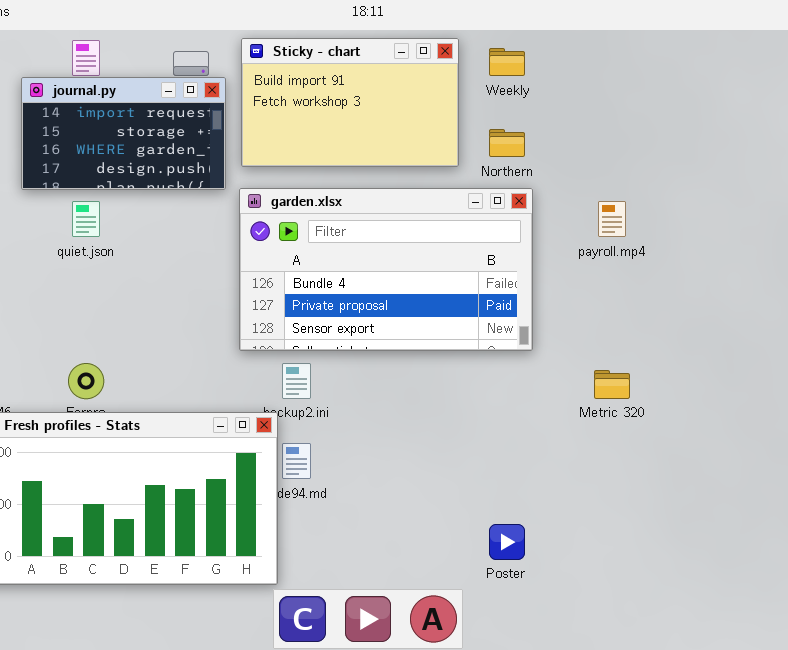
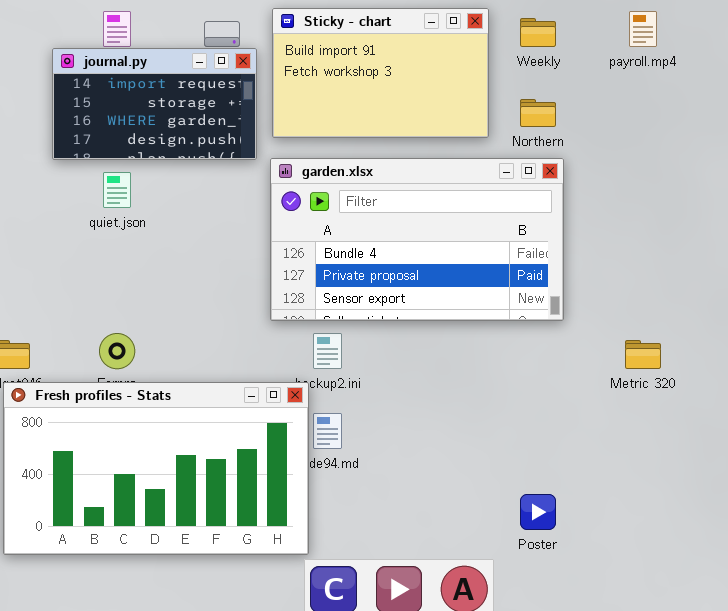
payroll.mp4: [598,201,626,237] -> [629,11,657,47], moved

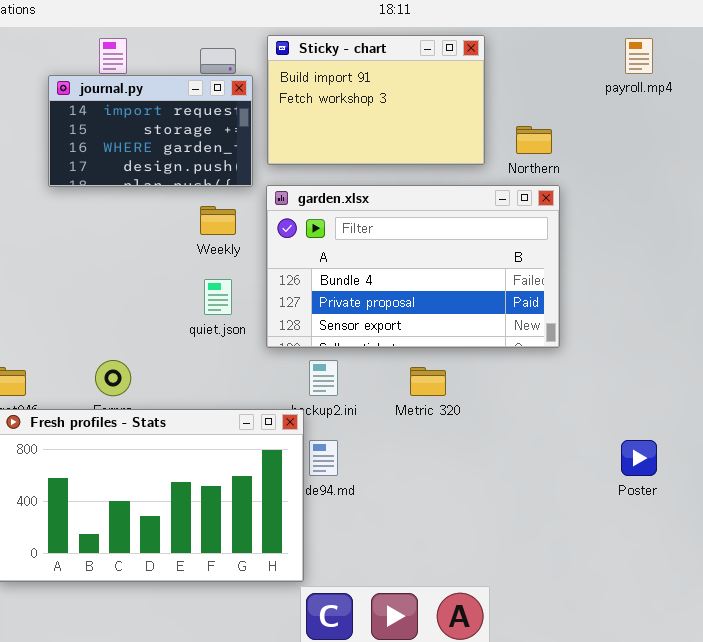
Weekly: [520,18,556,47] -> [200,206,236,235], moved
quiet.json: [103,172,131,208] -> [204,279,232,315], moved
Metric 320: [625,340,661,369] -> [410,367,446,396], moved
Poster: [520,494,556,530] -> [621,440,657,476], moved

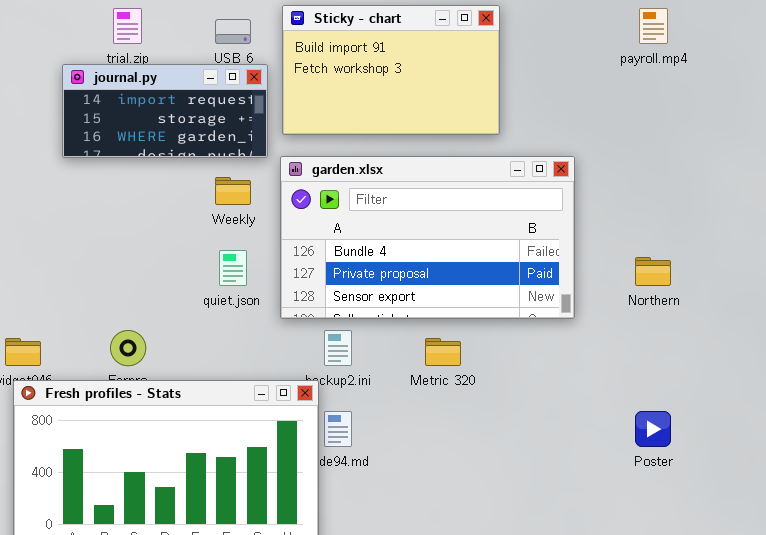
journal.py: [48,75,253,187] -> [62,64,268,158], resized
Northern: [516,126,552,154] -> [635,257,671,286], moved

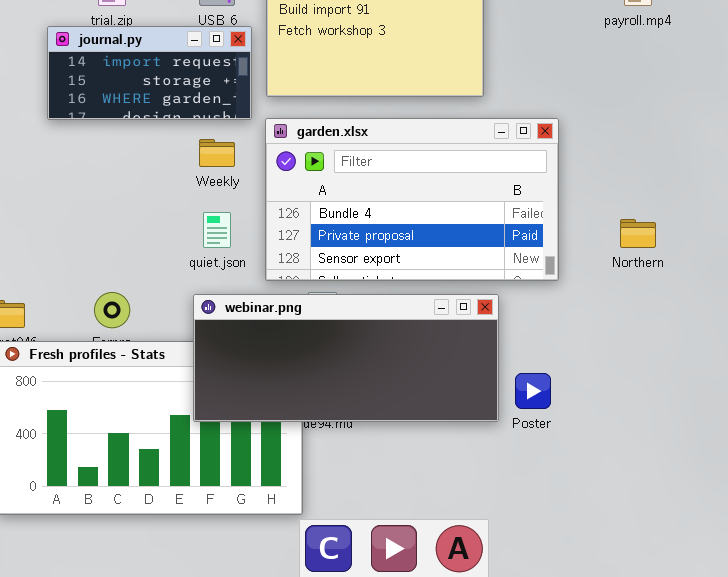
webinar.png: none -> [193,294,499,422], opened
Poster: [635,411,671,447] -> [515,373,551,409], moved

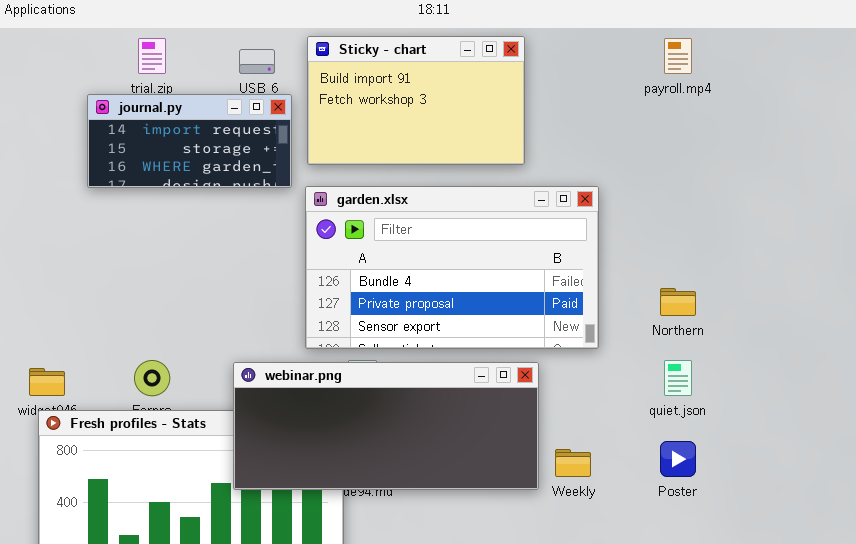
Weekly: [199,139,235,167] -> [555,449,591,477], moved
quiet.json: [203,212,231,248] -> [664,360,692,396], moved
Poster: [515,373,551,409] -> [660,441,696,477], moved

